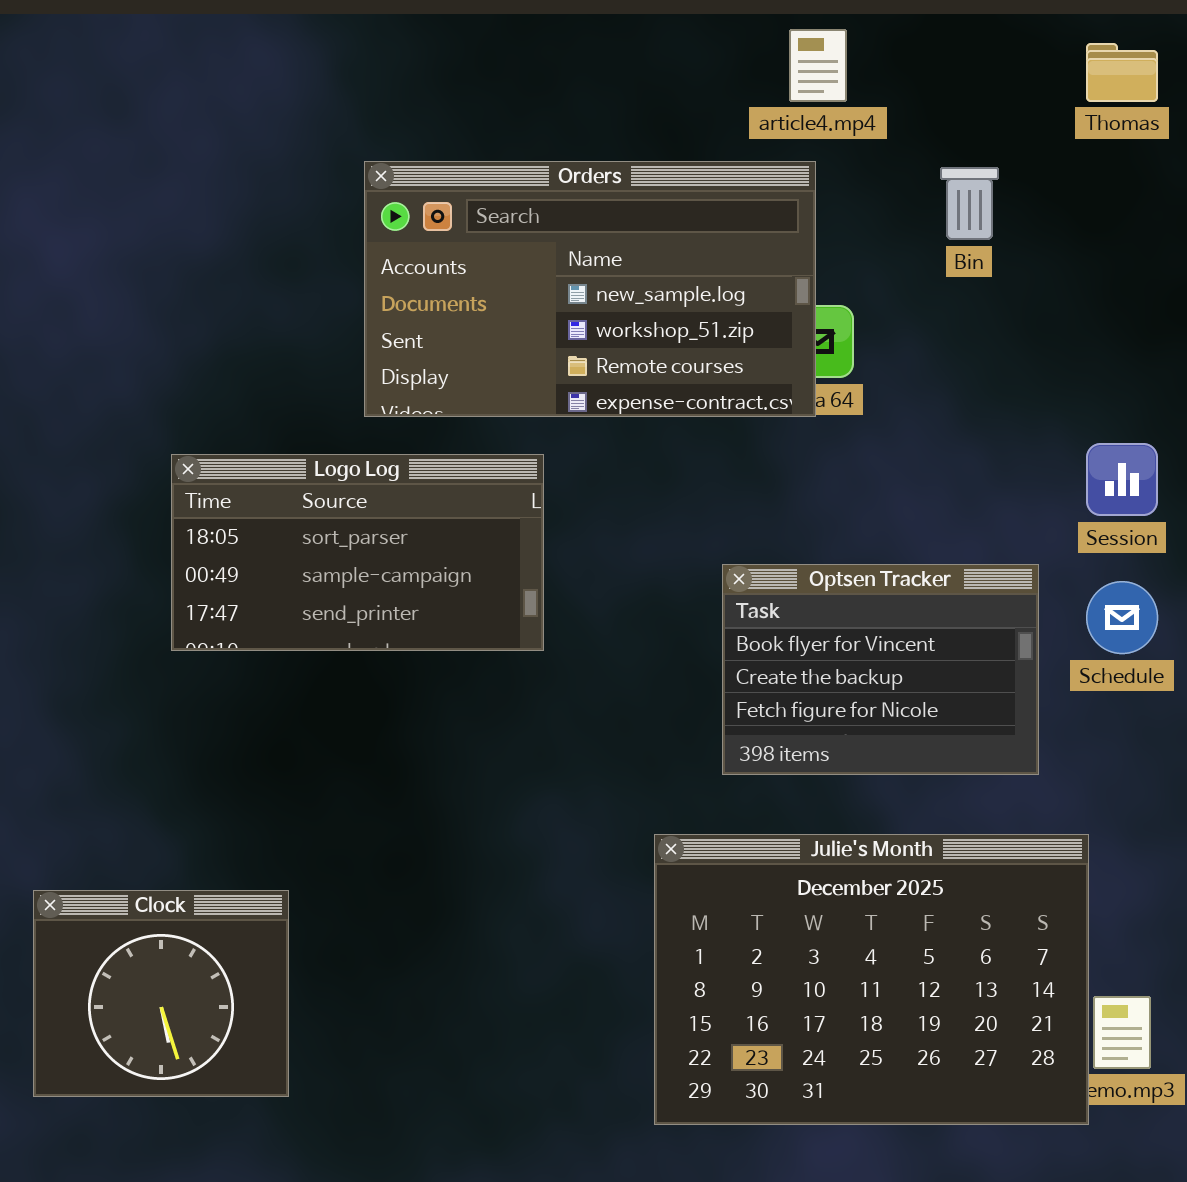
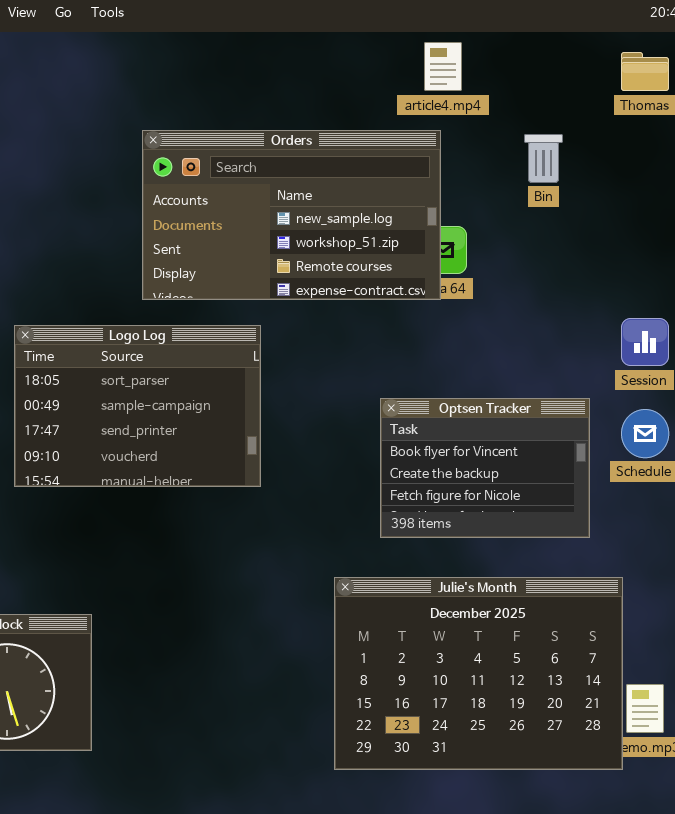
Logo Log: [171,454,544,651] -> [14,325,261,487], resized

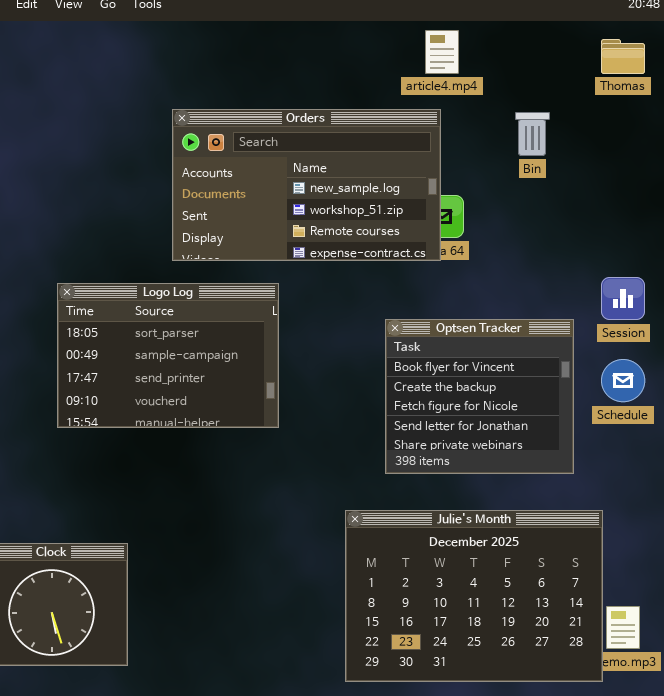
Optsen Tracker: [380,398,590,538] -> [385,319,574,474], resized

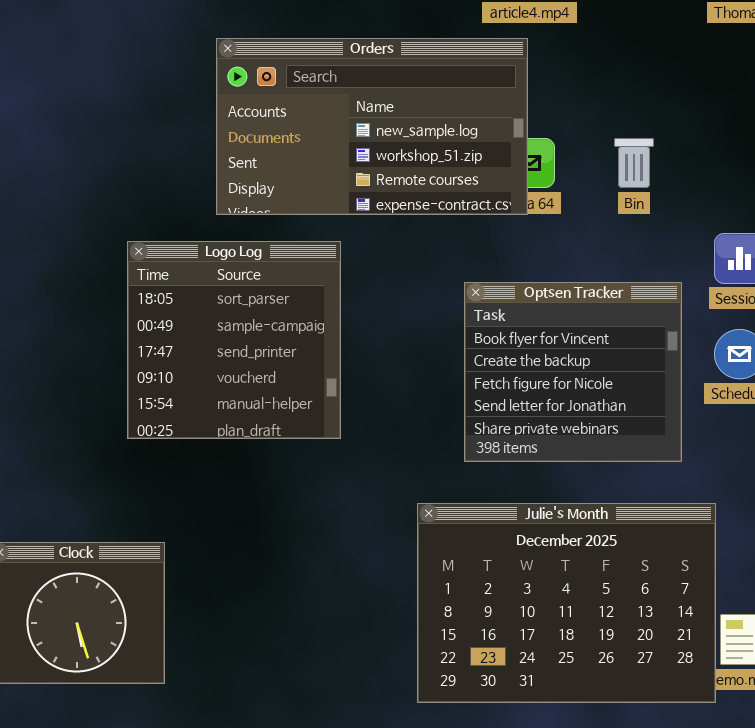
Bin: [515,112,550,156] -> [614,138,654,188], moved
Logo Log: [57,283,279,428] -> [127,241,341,439], resized

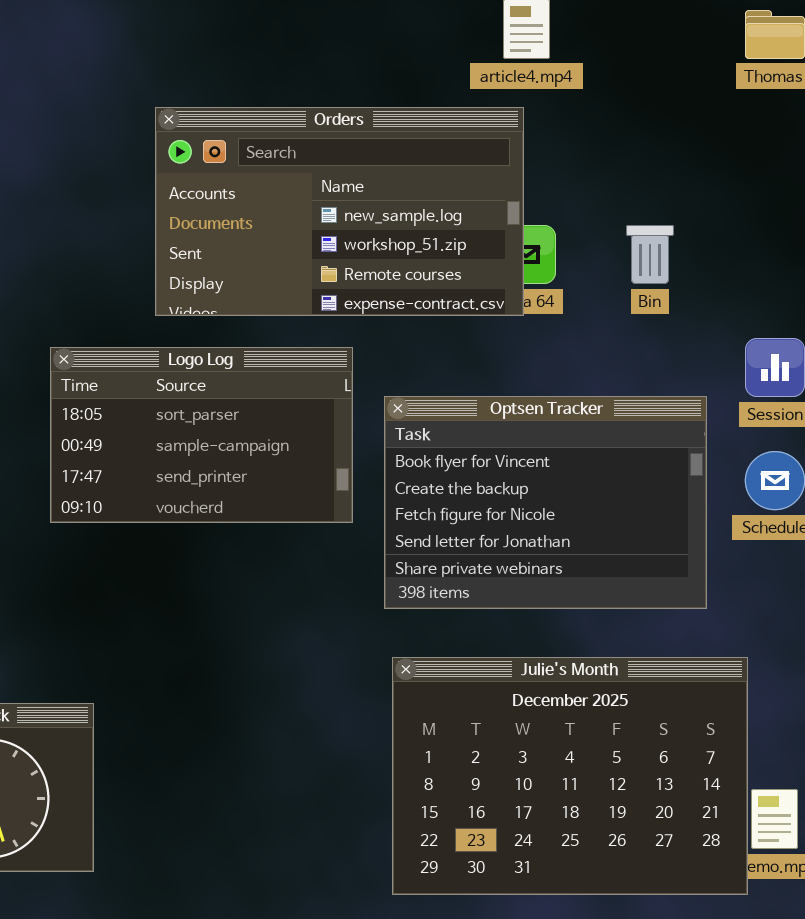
Logo Log: [127,241,341,439] -> [50,347,353,523], resized
Optsen Tracker: [464,282,682,462] -> [384,396,707,609], resized

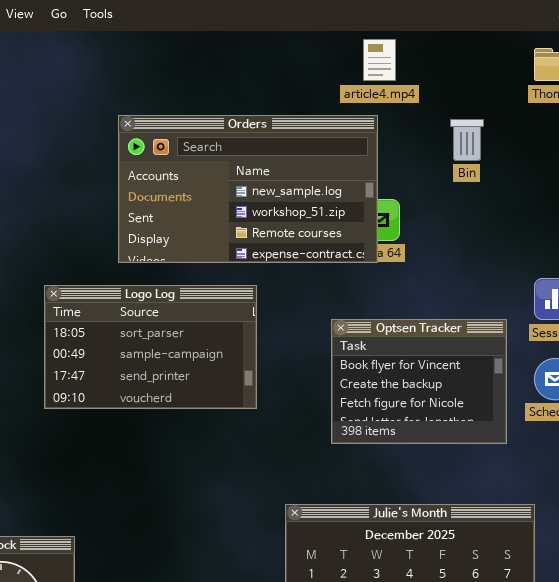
Bin: [626,225,674,284] -> [450,119,484,161], moved
Optsen Tracker: [384,396,707,609] -> [331,319,507,444], resized

